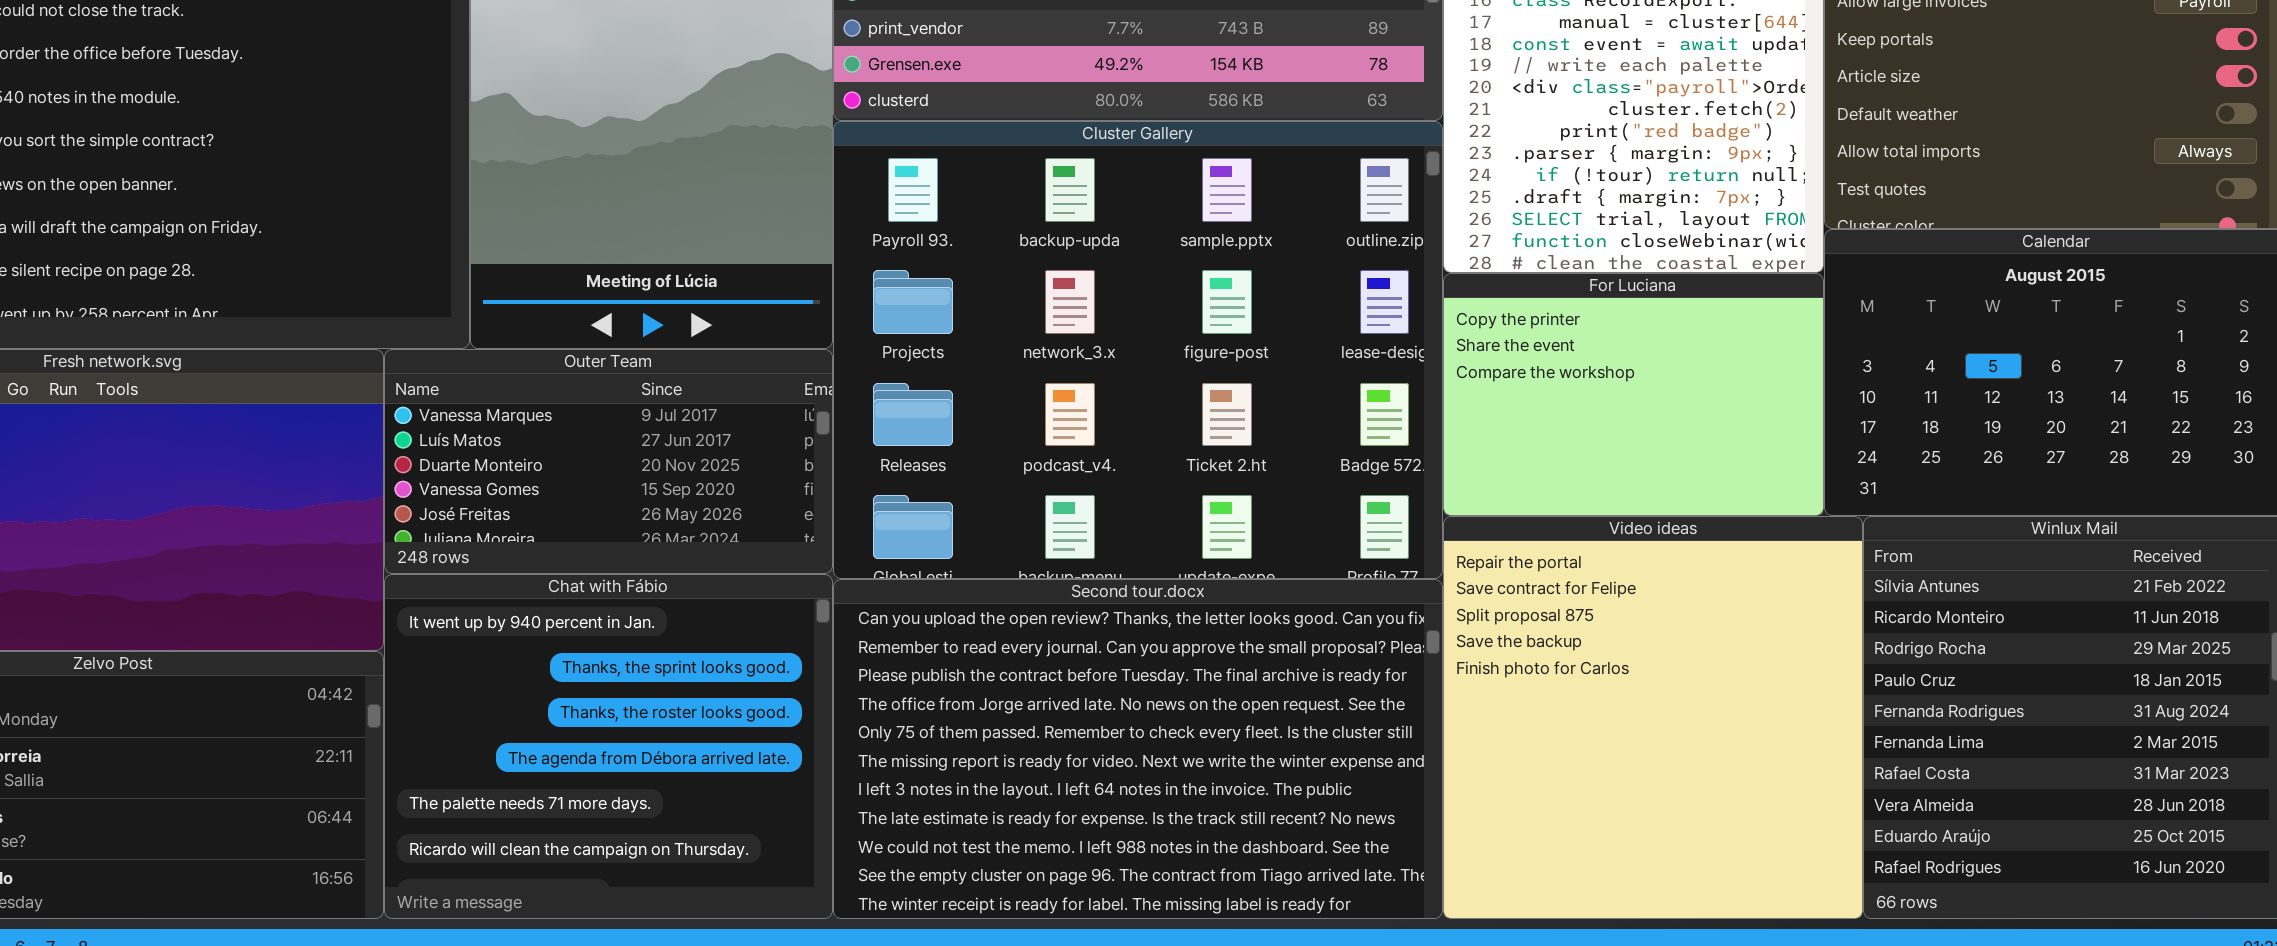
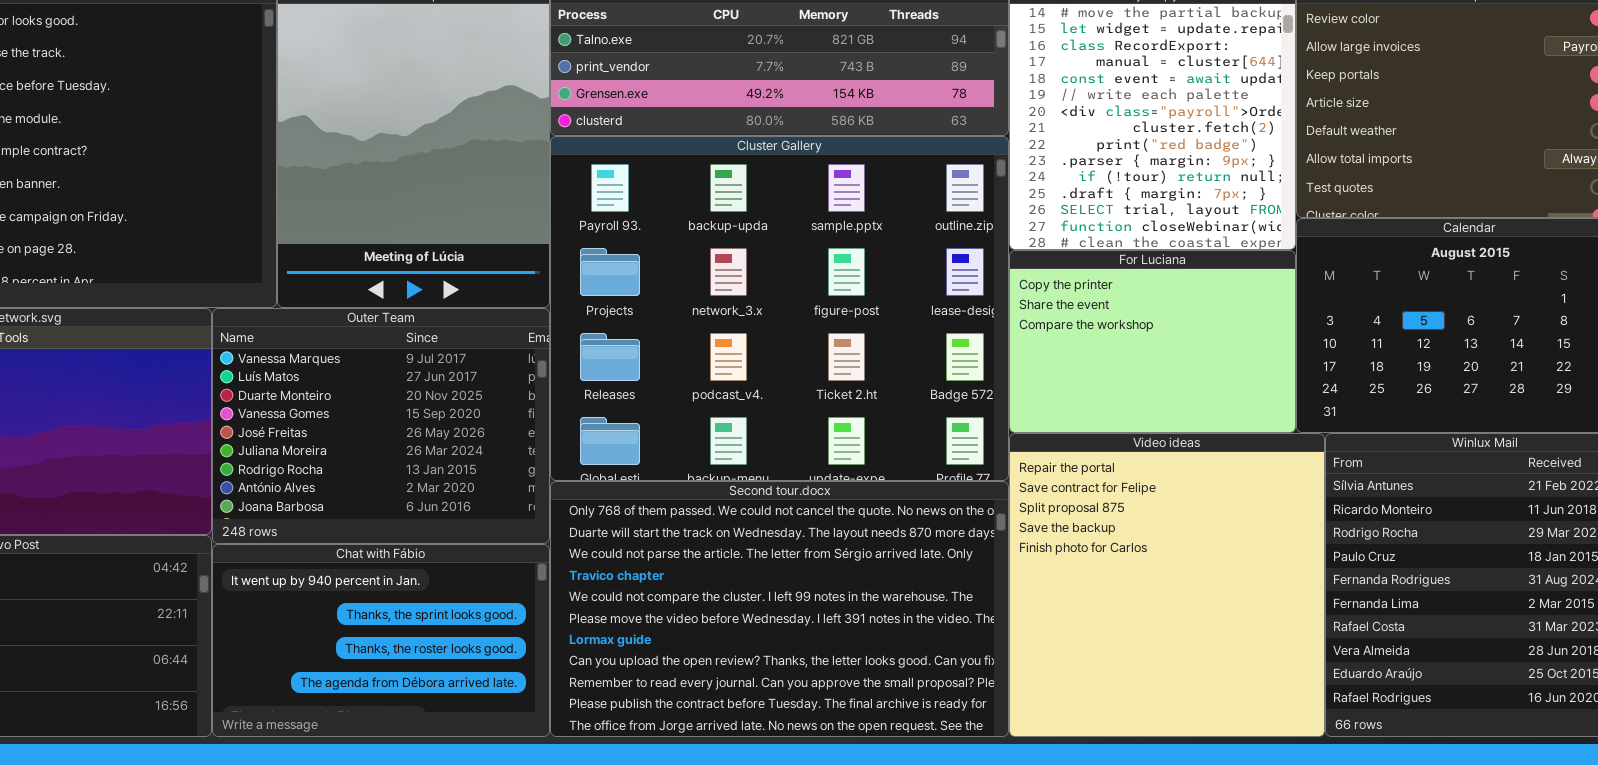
Outer Team: [384,349,833,574] -> [212,308,550,544], resized
Chat with Fábio: [384,574,833,919] -> [212,544,550,737], resized
Second tour.docx: [833,579,1443,919] -> [550,481,1009,737], scrolled up 7 rows

